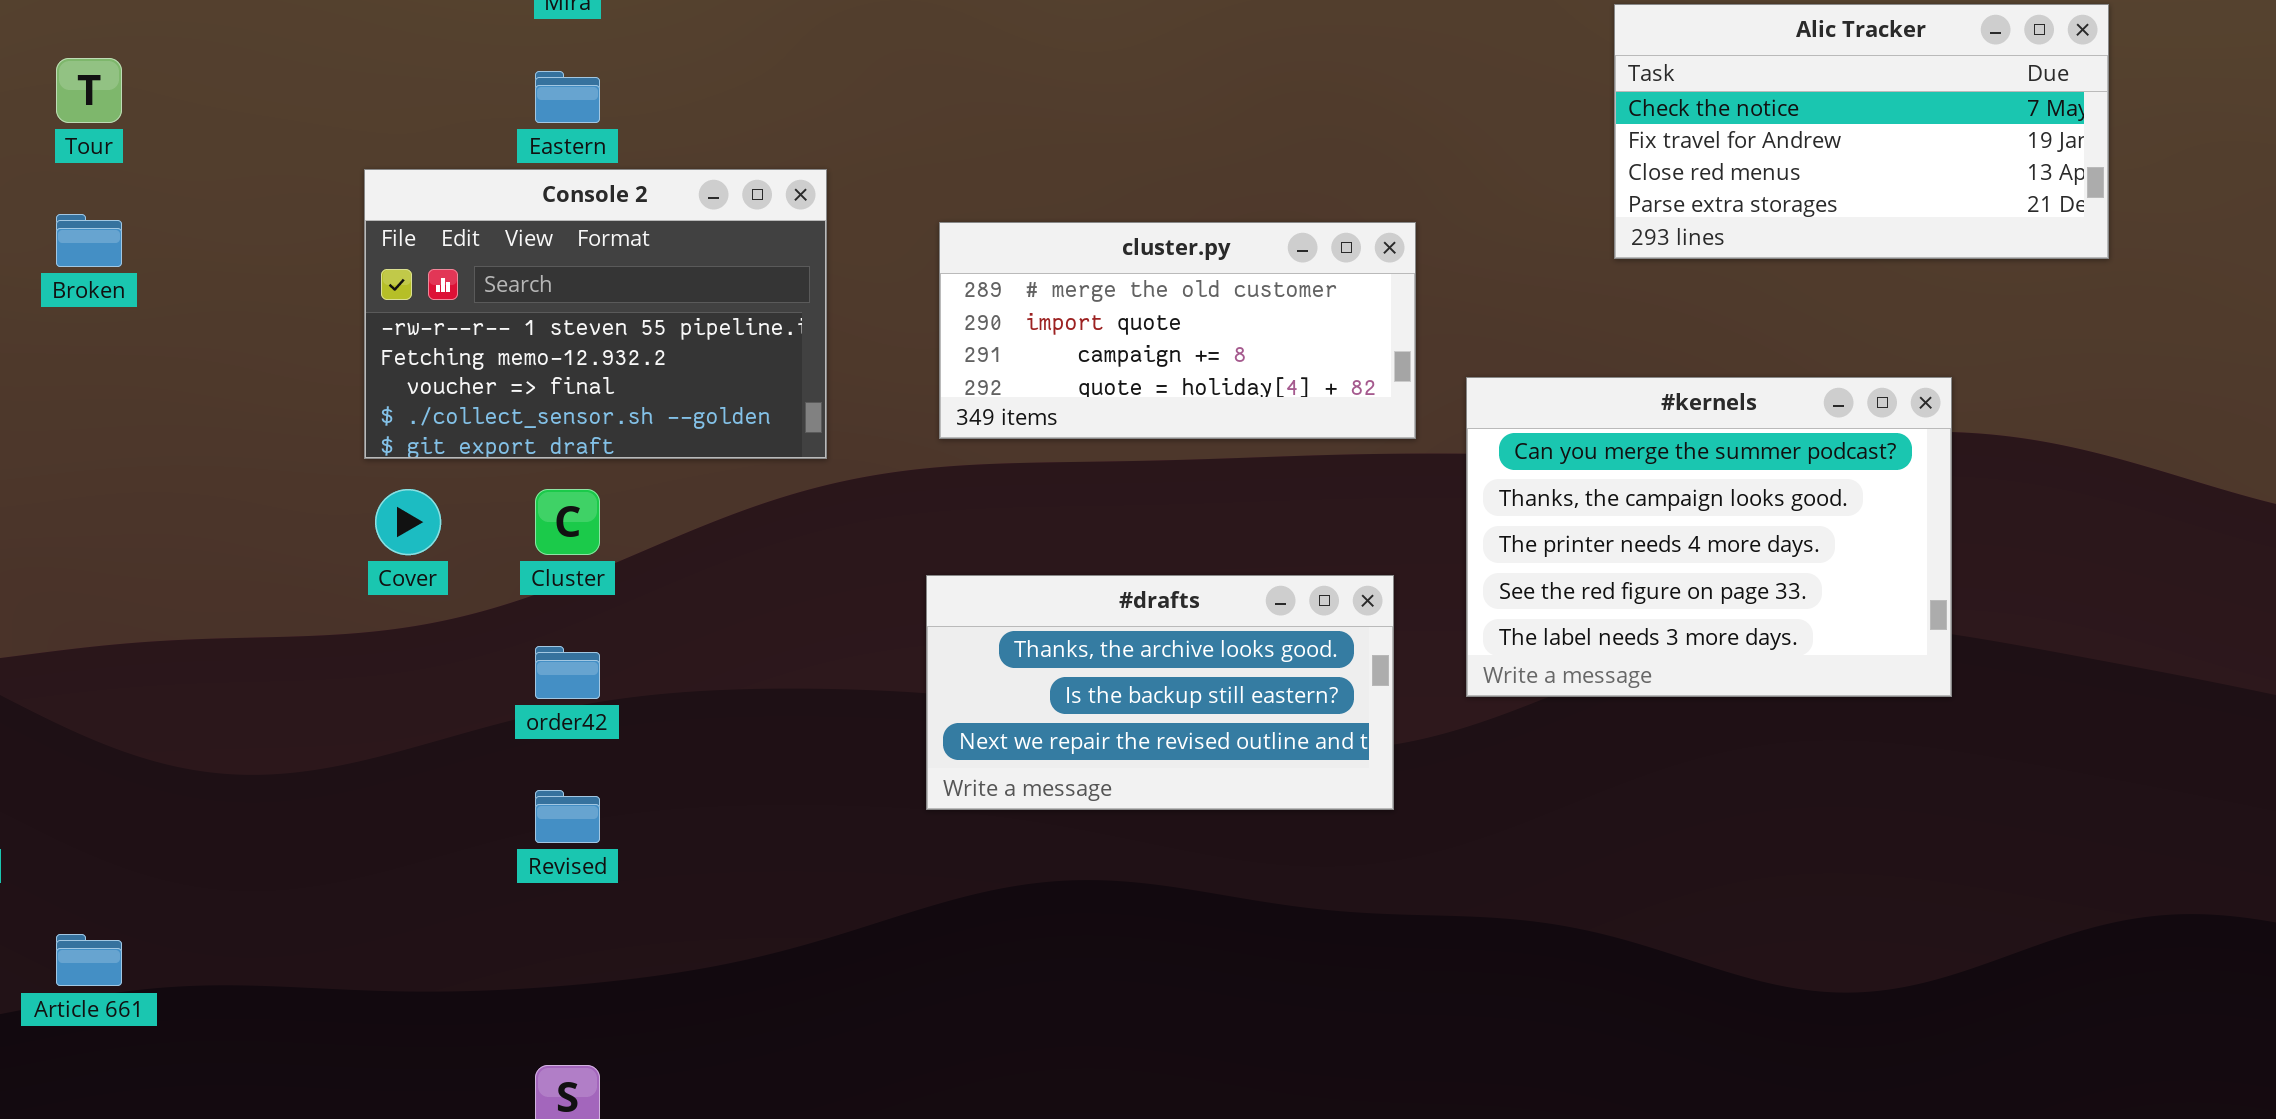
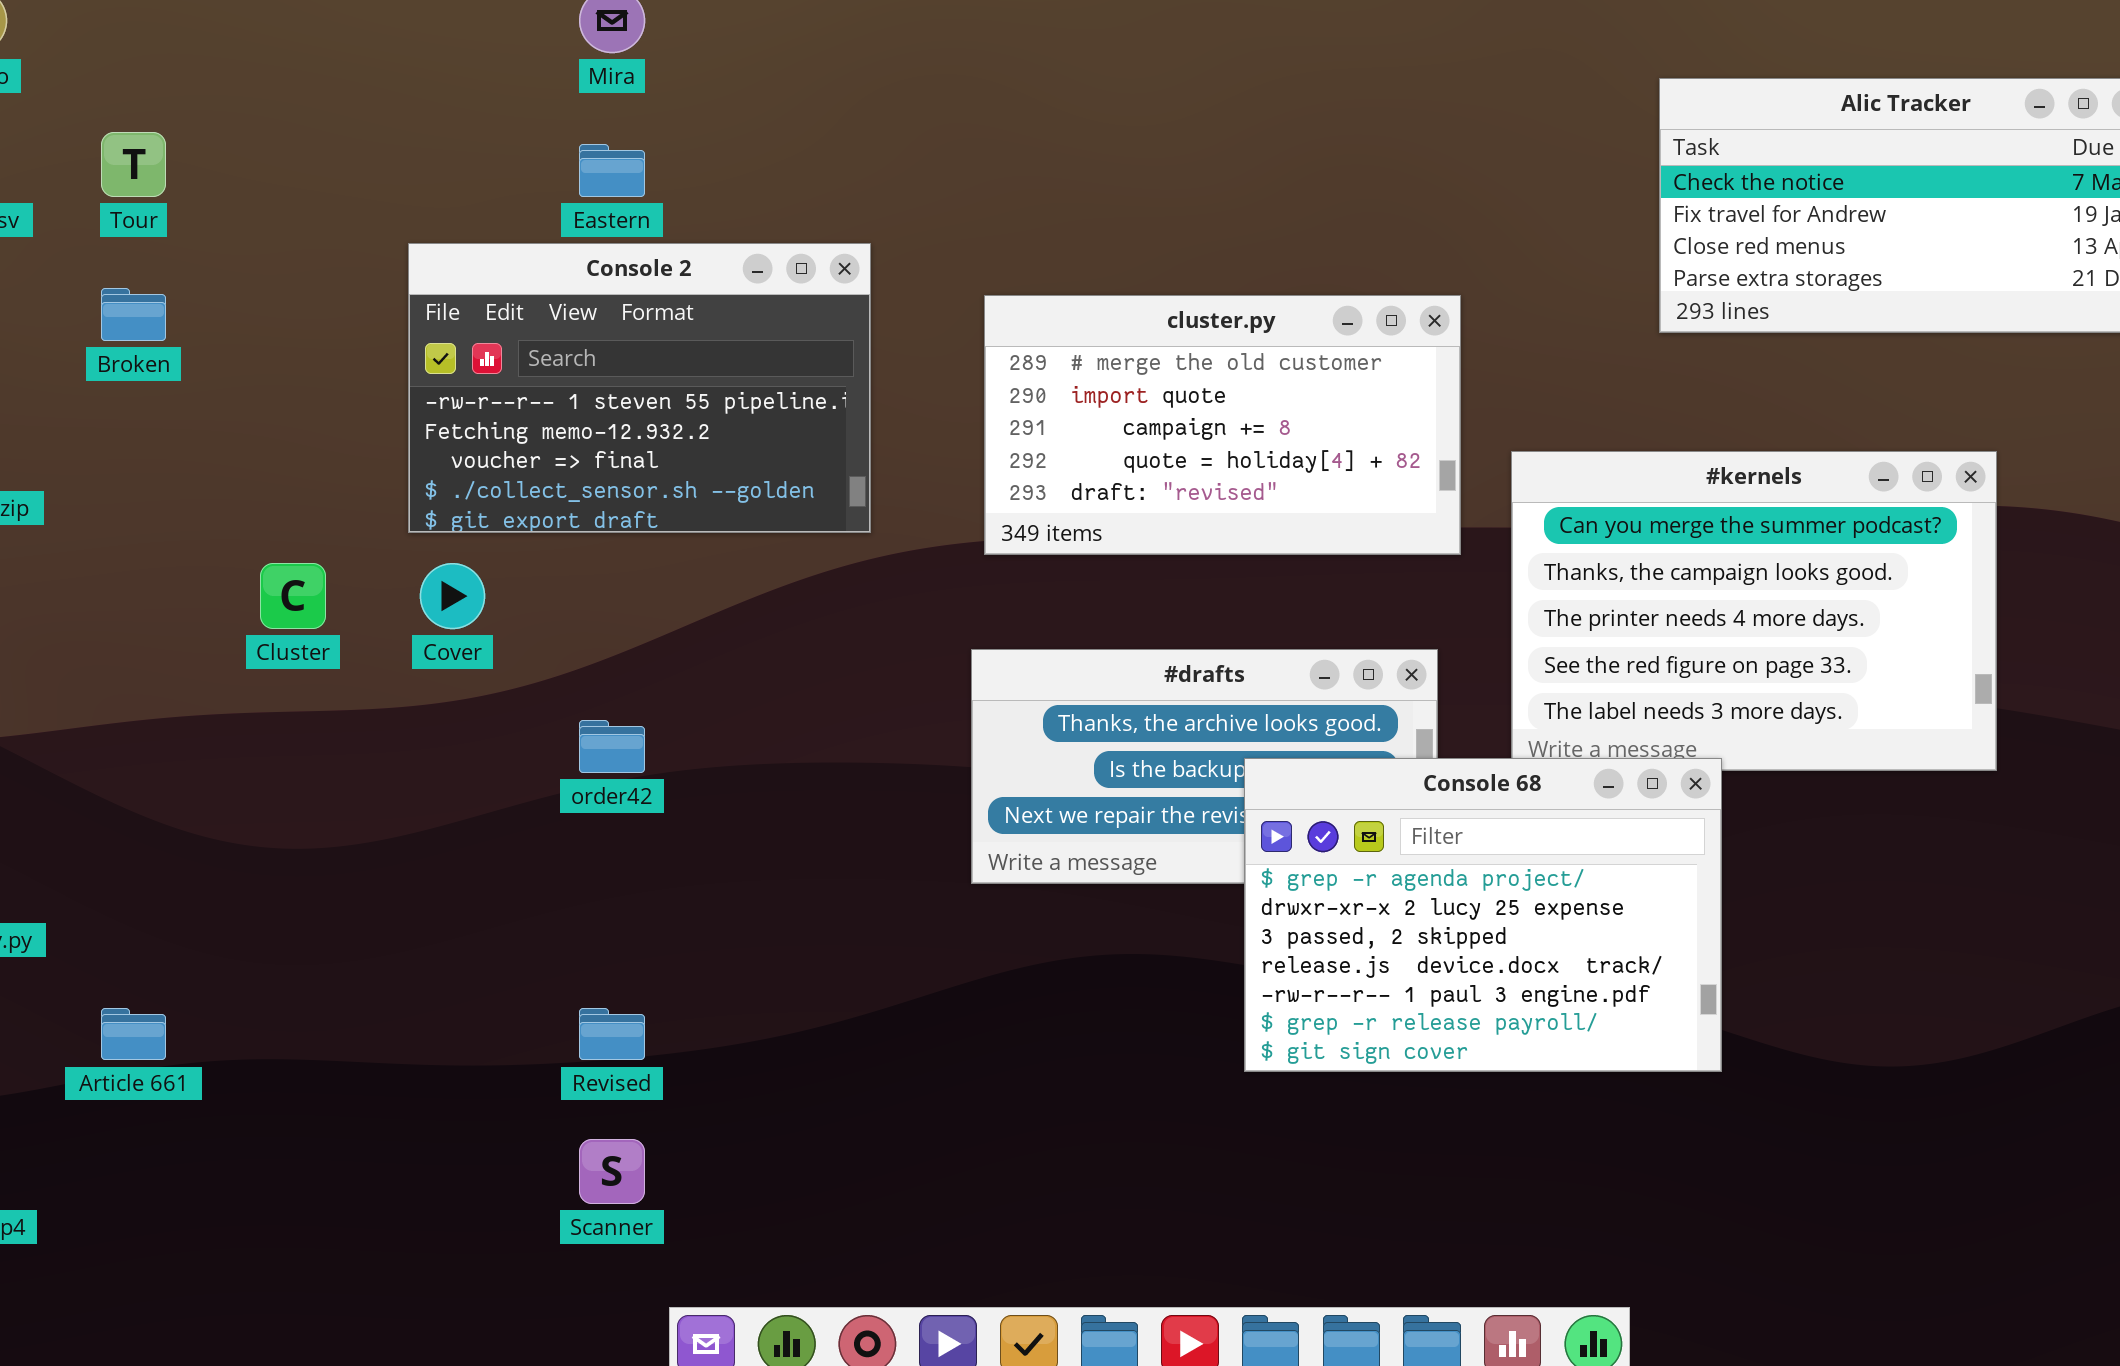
cluster.py: [939,222,1416,439] -> [984,295,1461,555], resized
Cluster: [535,489,600,555] -> [260,563,326,629], moved
Console 68: none -> [1244,758,1722,1072], opened
Revised: [535,790,600,843] -> [579,1008,645,1060], moved

